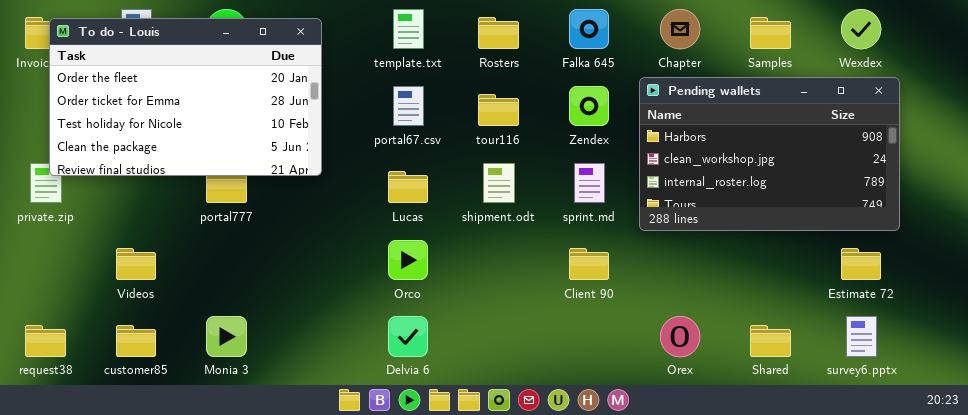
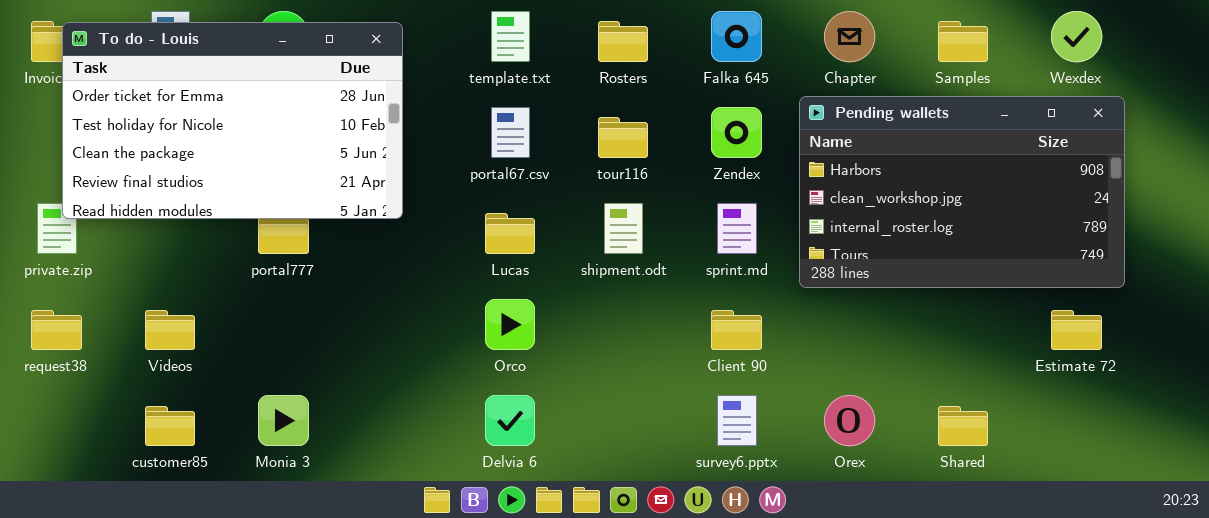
To do - Louis: [49,18,322,176] -> [62,22,403,219], scrolled down 1 row
survey6.pptx: [846,316,877,357] -> [717,395,757,446], moved
request38: [25,325,66,357] -> [31,310,82,350], moved

